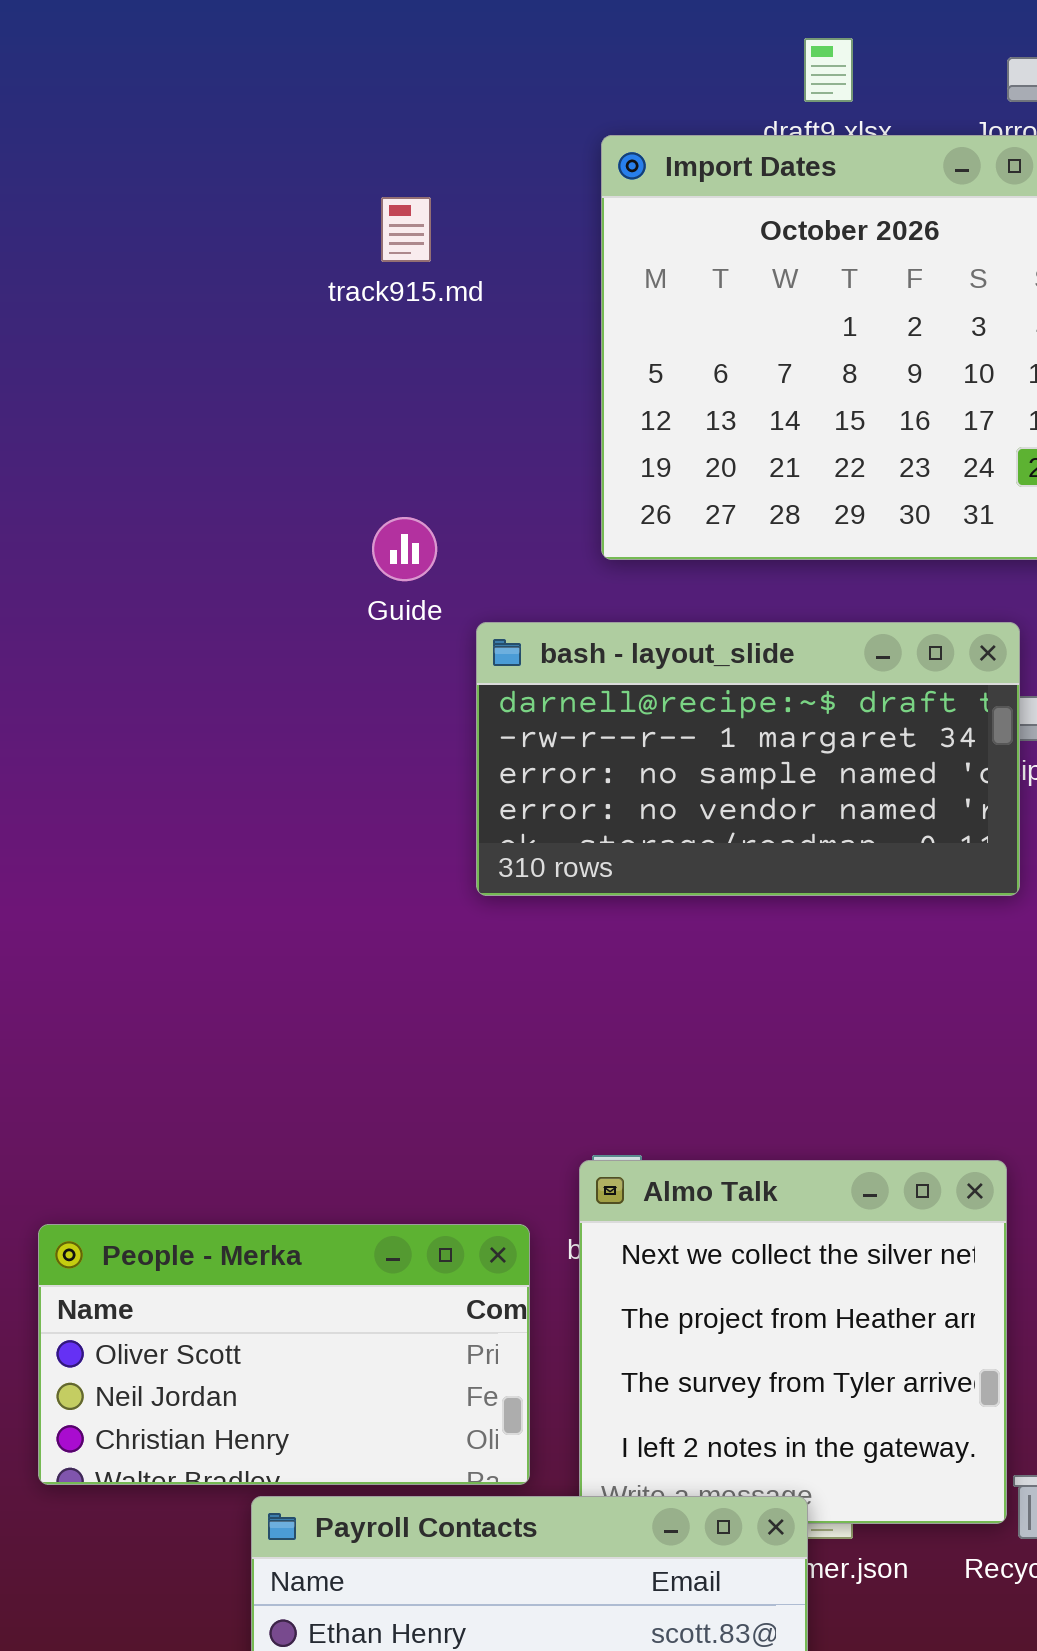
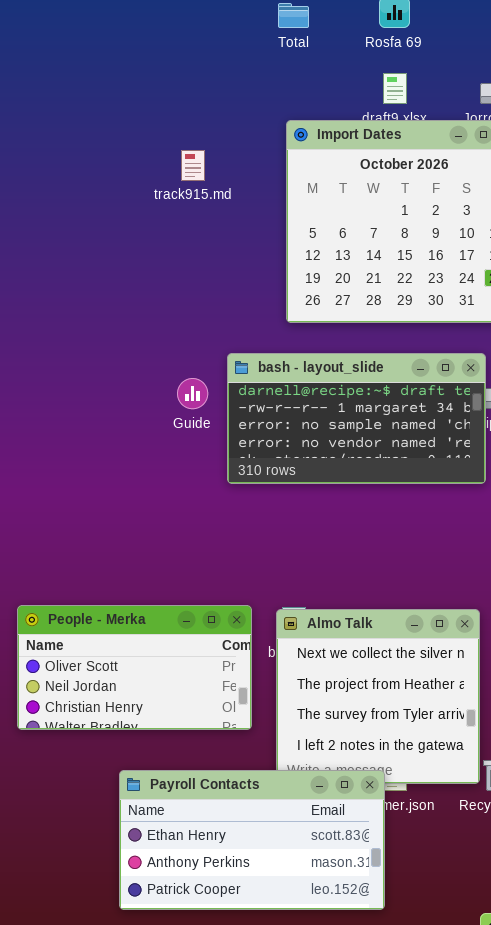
Guide: [372,517,437,581] -> [177,378,208,409], moved
People - Merka: [38,1224,530,1485] -> [17,605,252,730], moved

